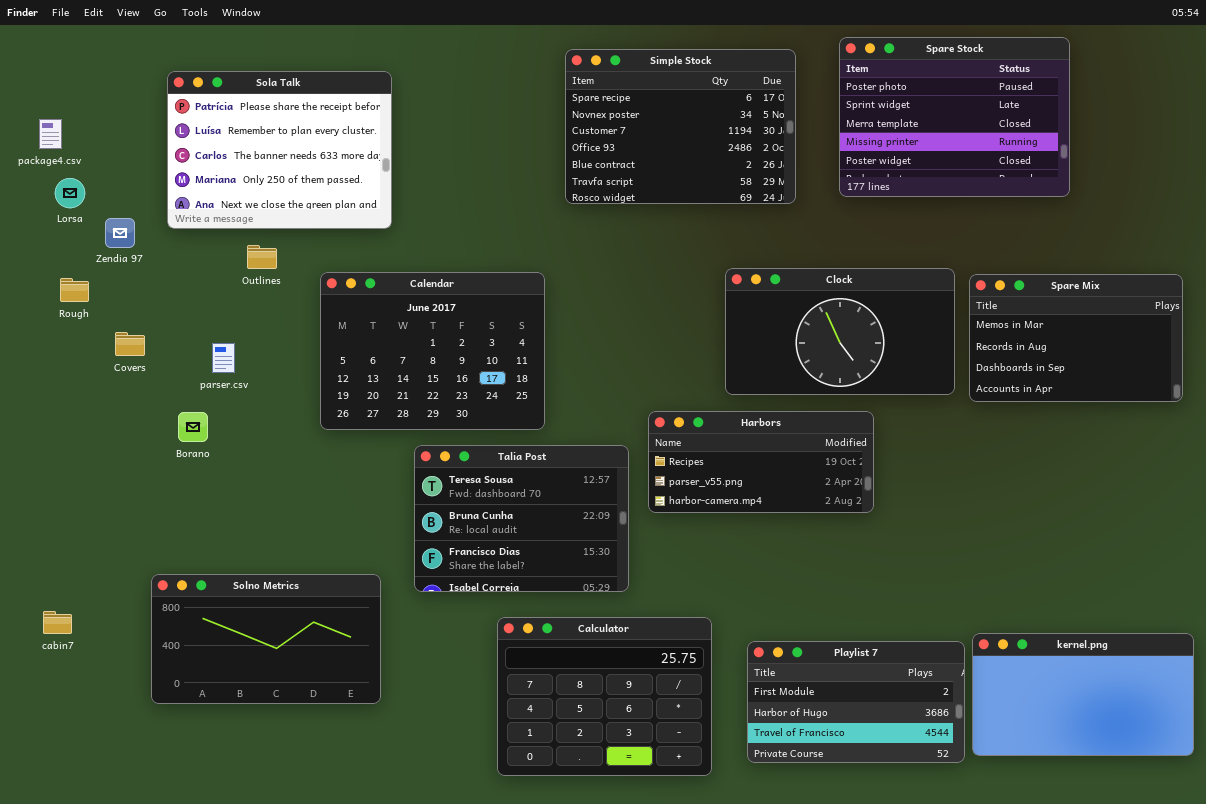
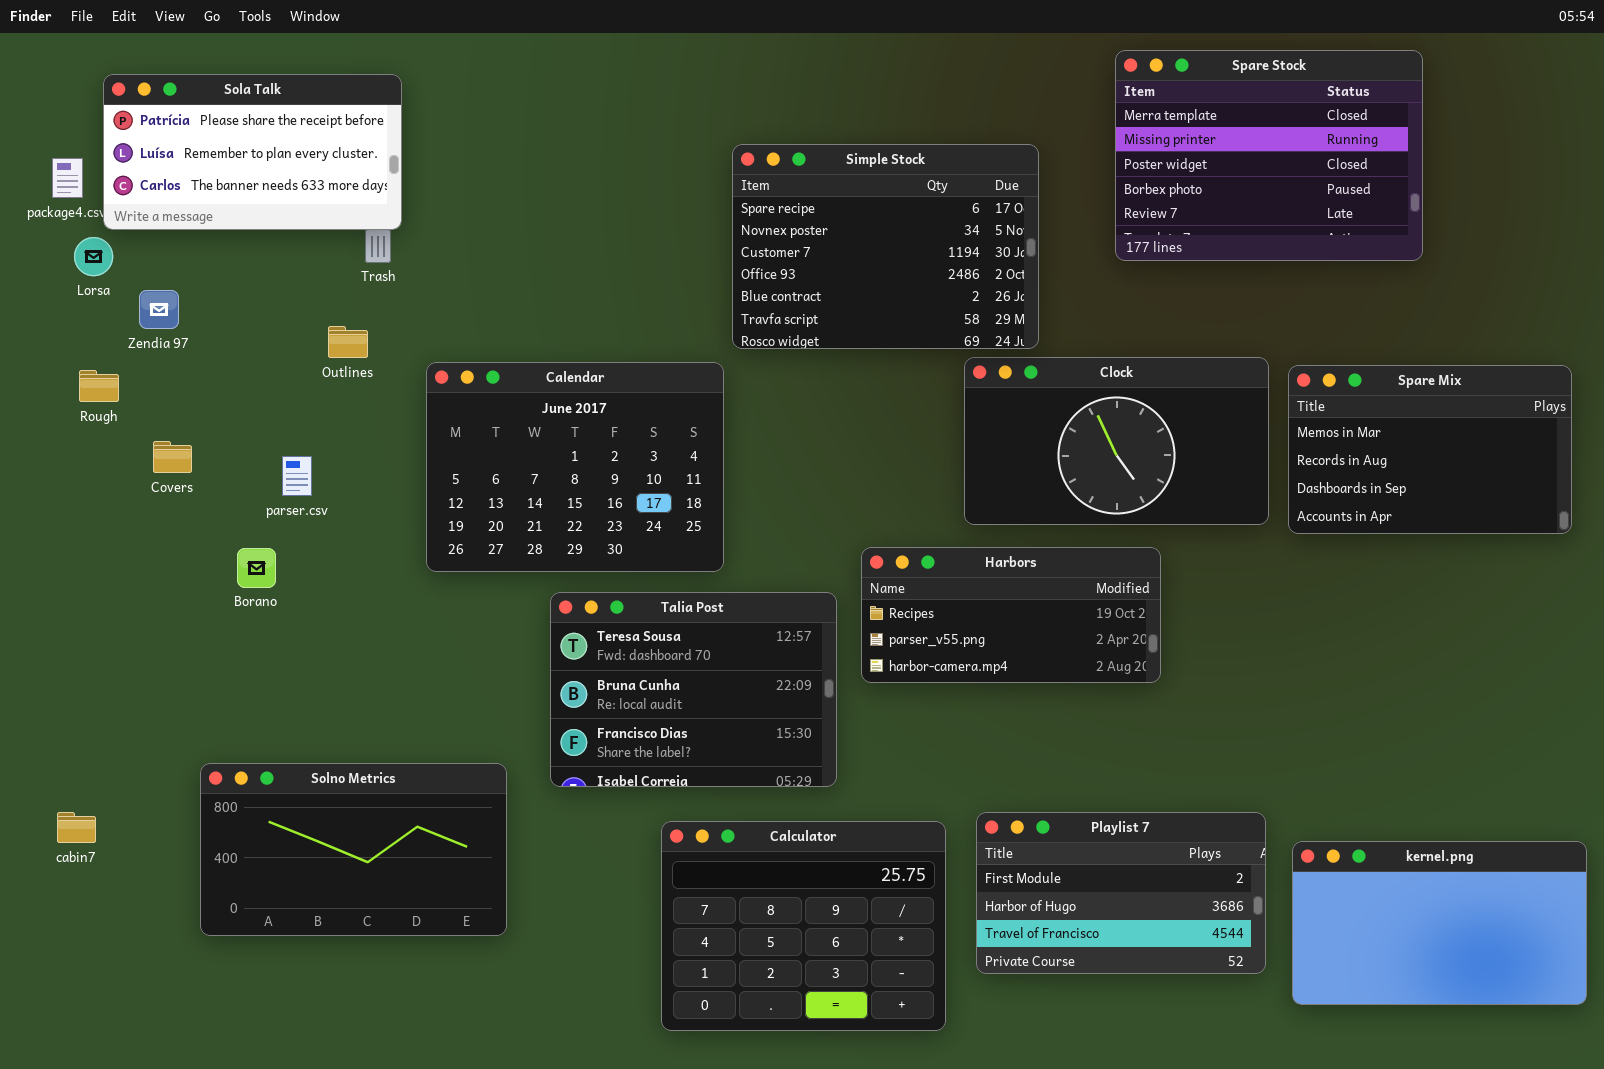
Spare Stock: [839,37,1070,197] -> [1115,50,1423,261], scrolled down 2 rows
Simple Stock: [565,49,796,204] -> [732,144,1039,349], moved
Sola Talk: [167,71,392,229] -> [103,74,402,230], moved, resized
Playlist 7: [747,641,965,763] -> [976,812,1266,974], moved

